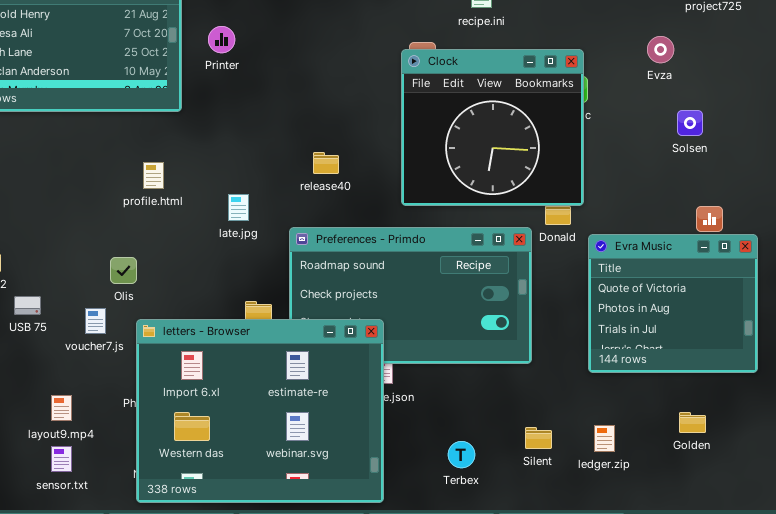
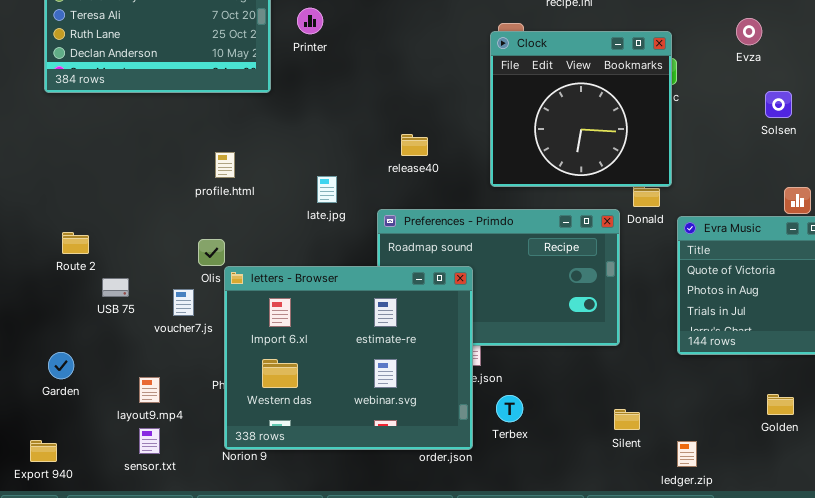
profile.html: [143,162,164,189] -> [215,152,235,178], moved
letters - Browser: [136,319,384,503] -> [224,266,473,450], moved
ledger.zip: [594,425,615,452] -> [677,441,697,467], moved
Terbex: [448,441,475,468] -> [496,395,523,422], moved

